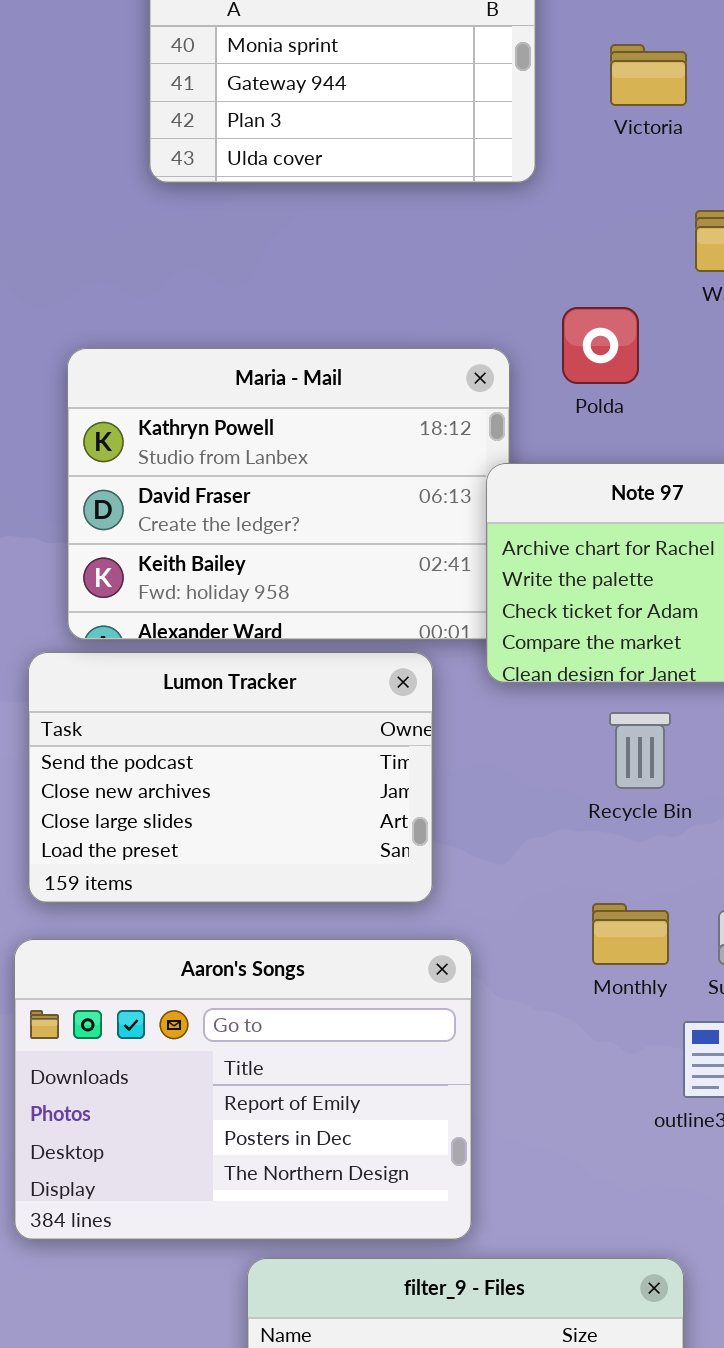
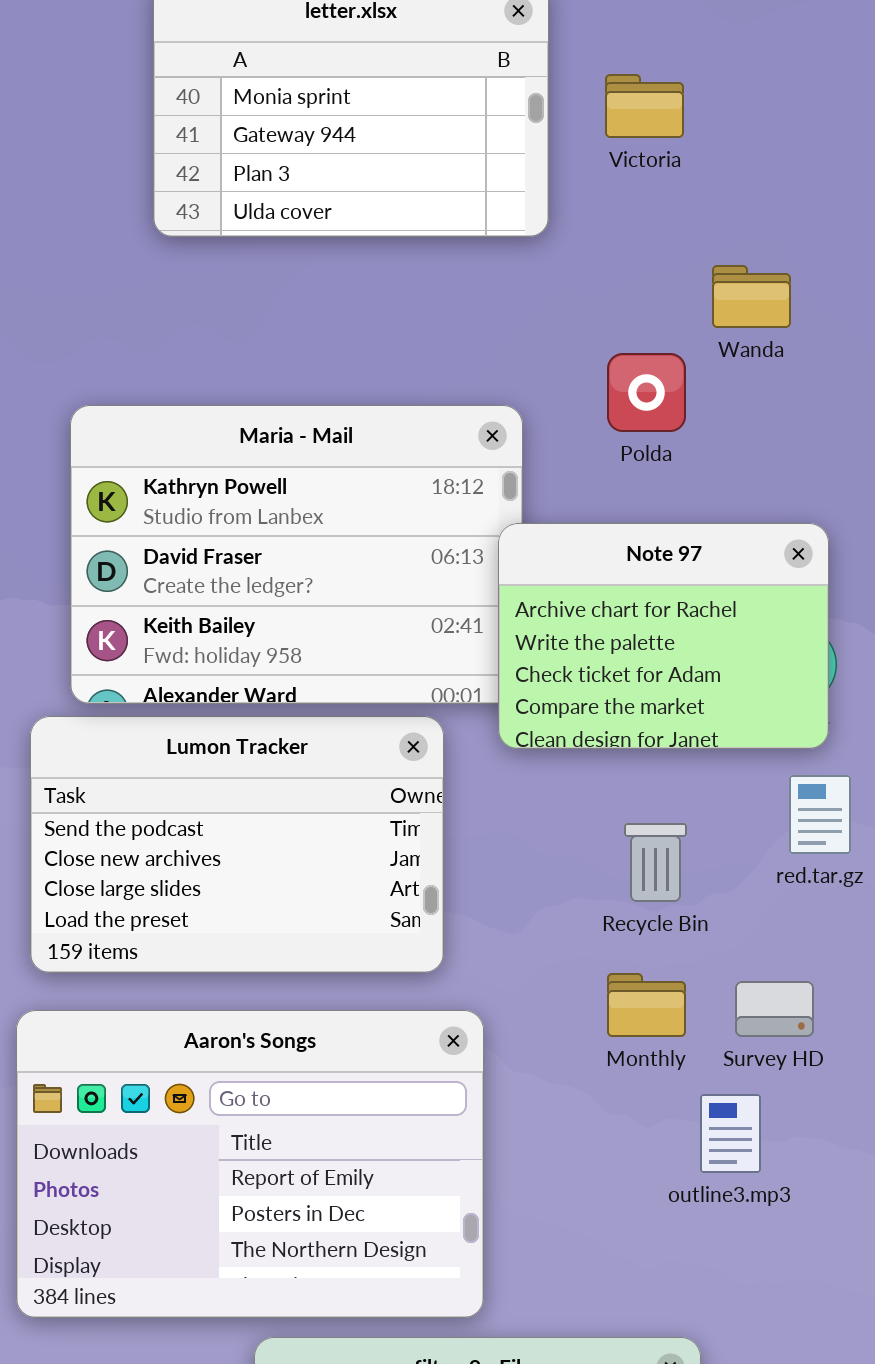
Victoria: [610,44,687,106] -> [605,74,684,138], moved
Polda: [562,307,639,384] -> [607,353,686,432], moved
Recycle Bin: [609,712,671,789] -> [624,823,687,902], moved

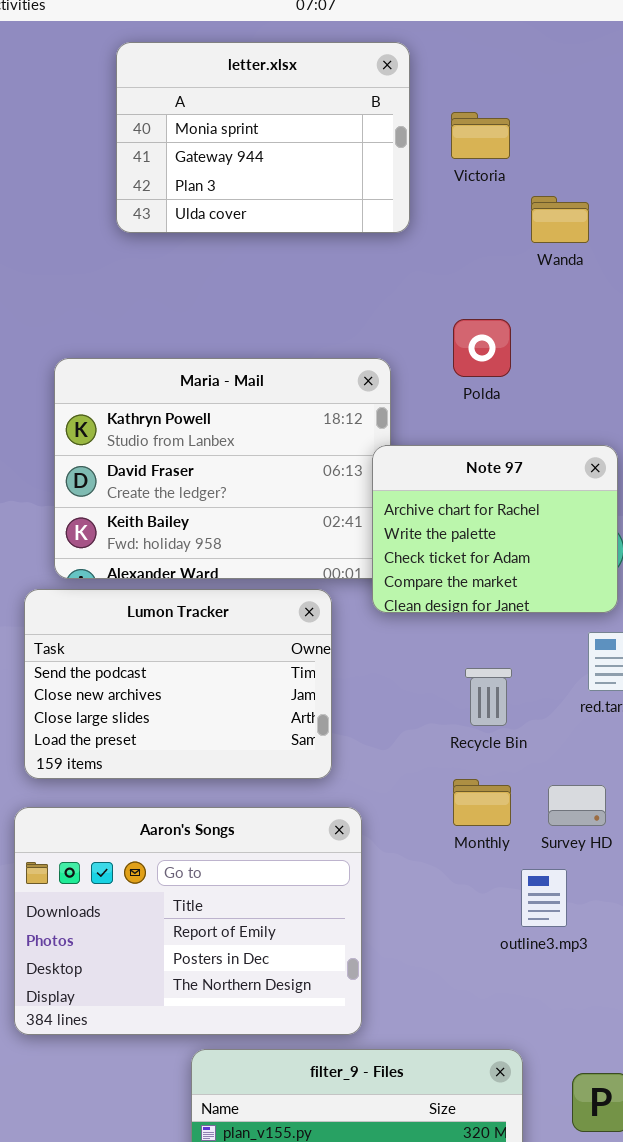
Wanda: [712,265,791,328] -> [531,196,589,243], moved

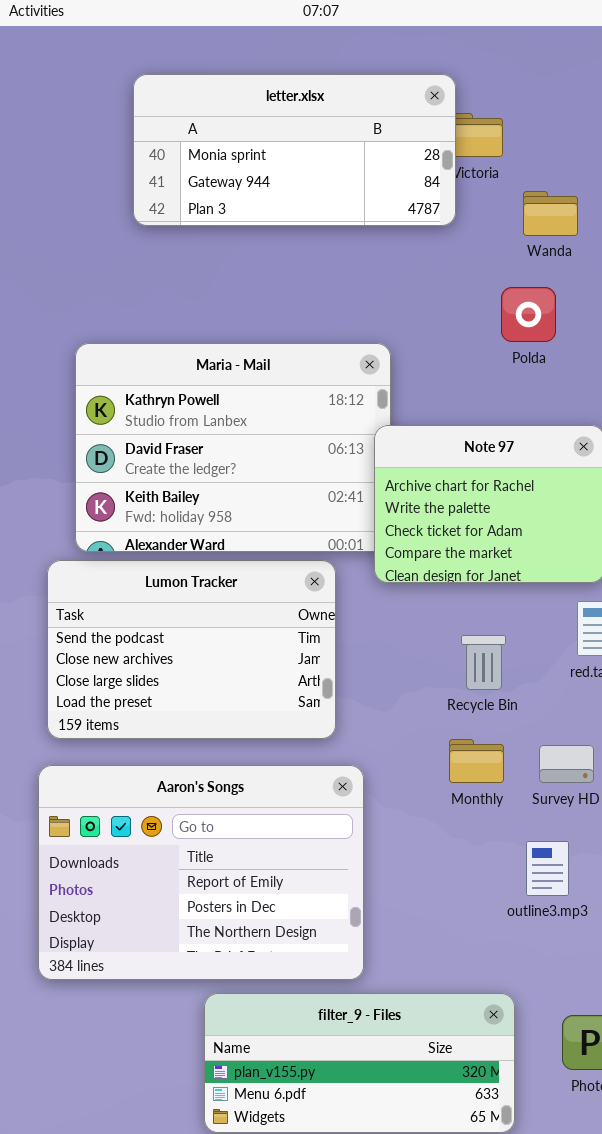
letter.xlsx: [116,42,410,233] -> [133,74,456,226], resized
Polda: [453,319,511,377] -> [501,287,556,342], moved
outline3.mp3: [521,869,567,927] -> [526,841,569,896], moved

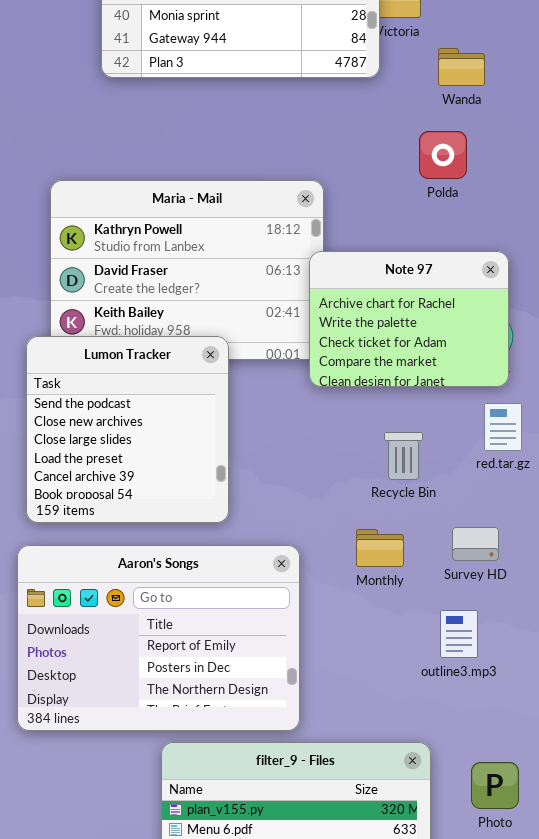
Lumon Tracker: [47,560,336,739] -> [26,336,229,523], resized
Monthly: [449,739,504,783] -> [356,529,404,567], moved

